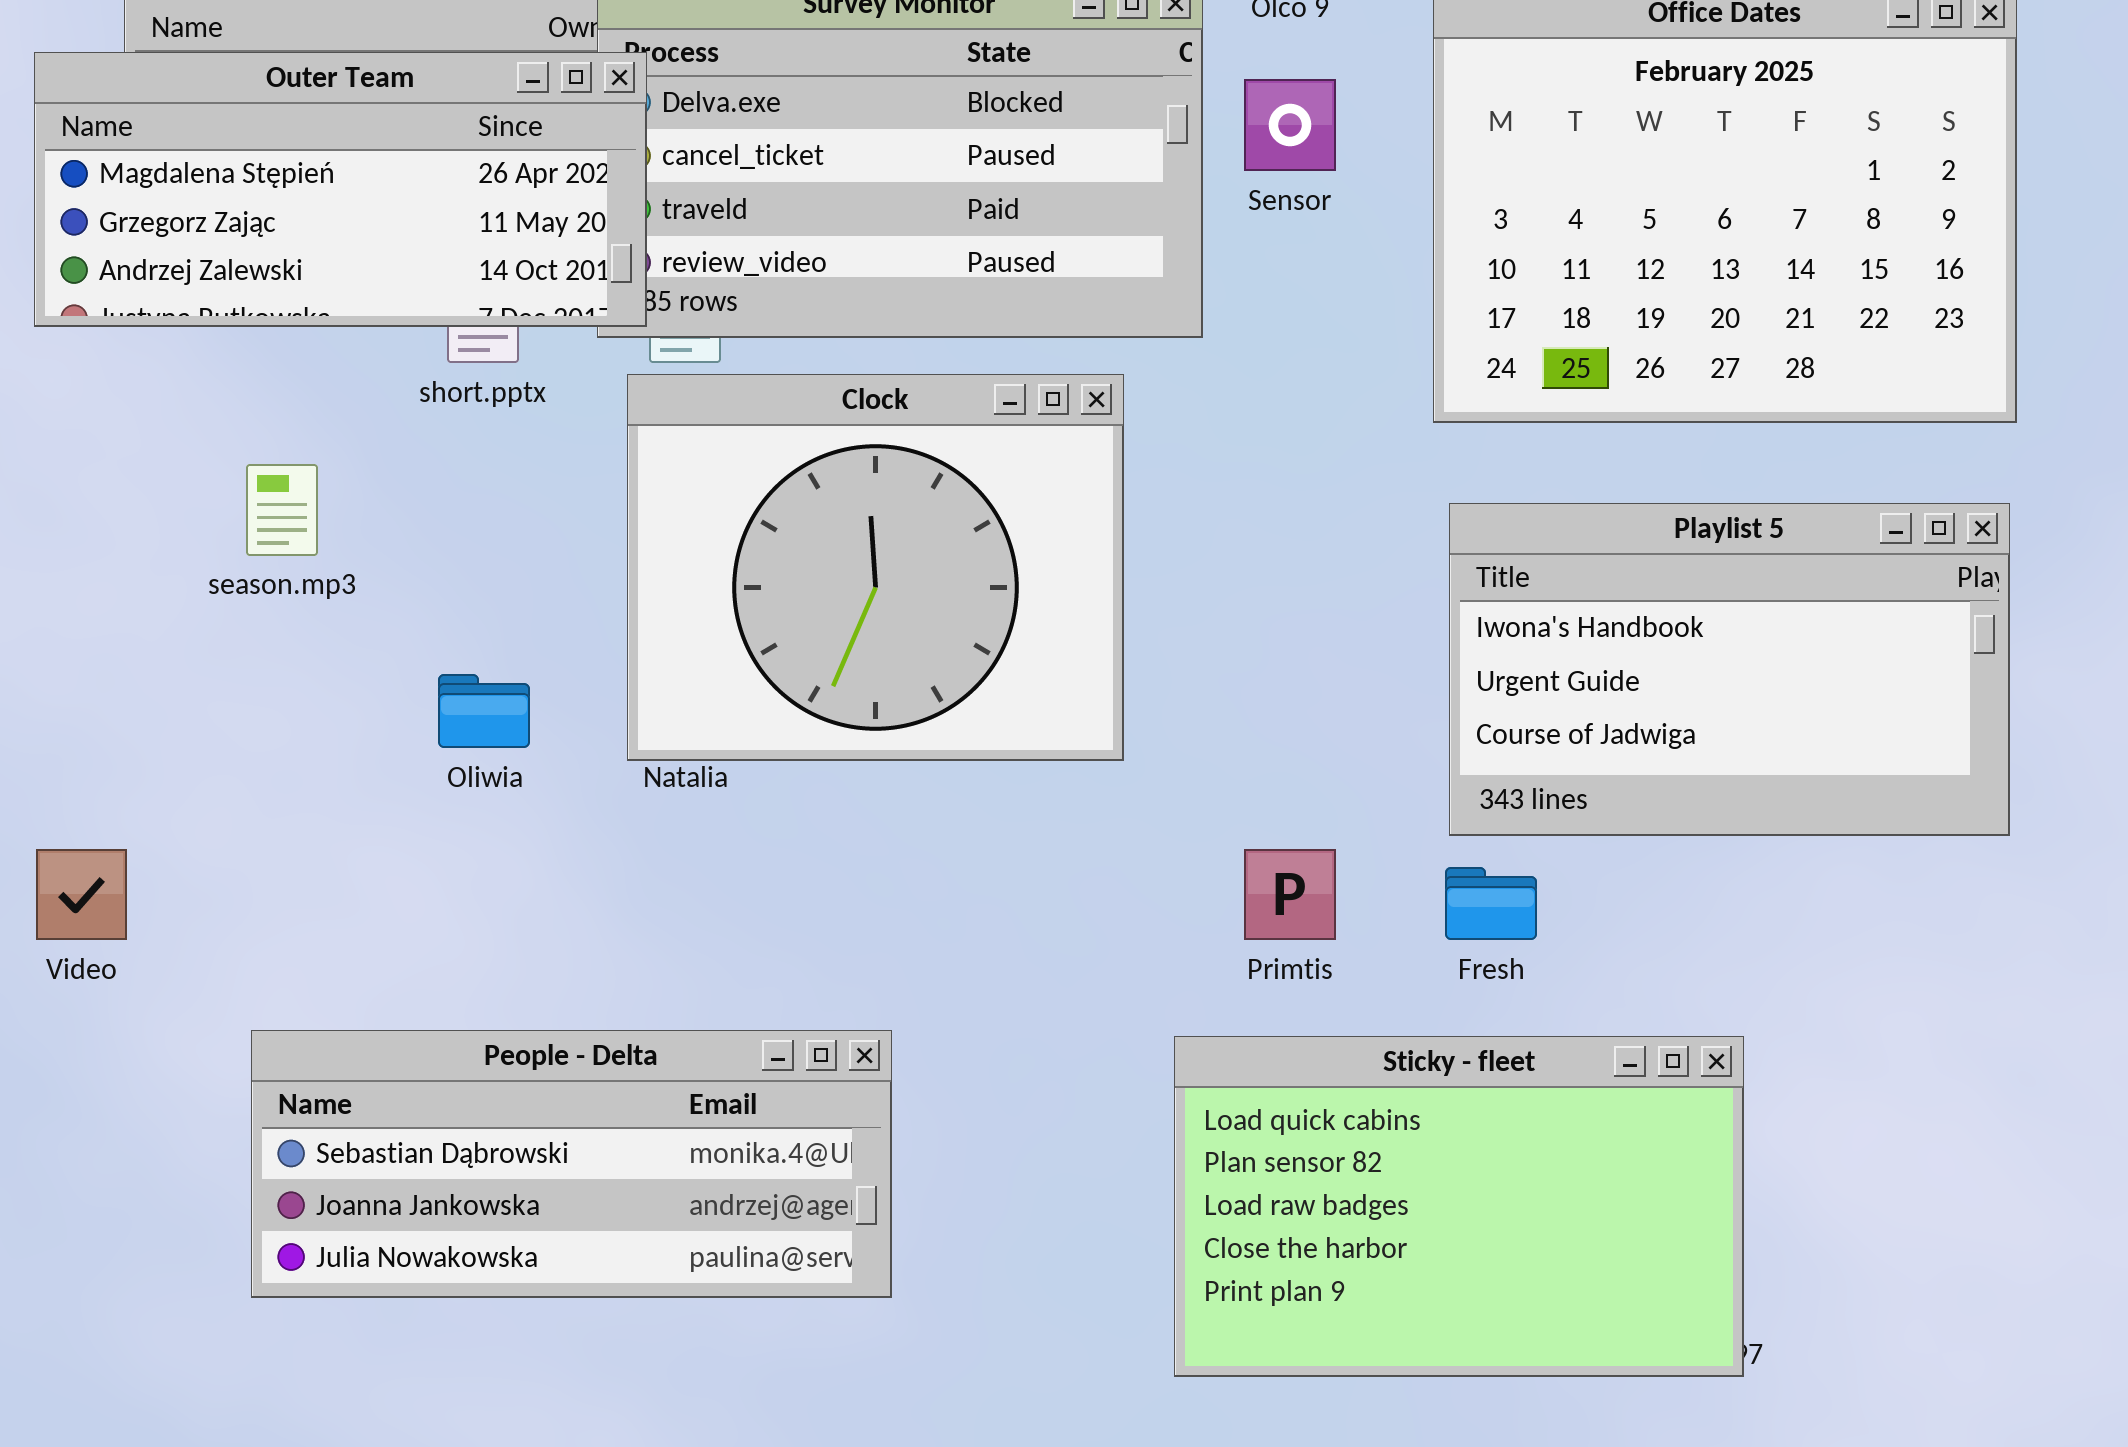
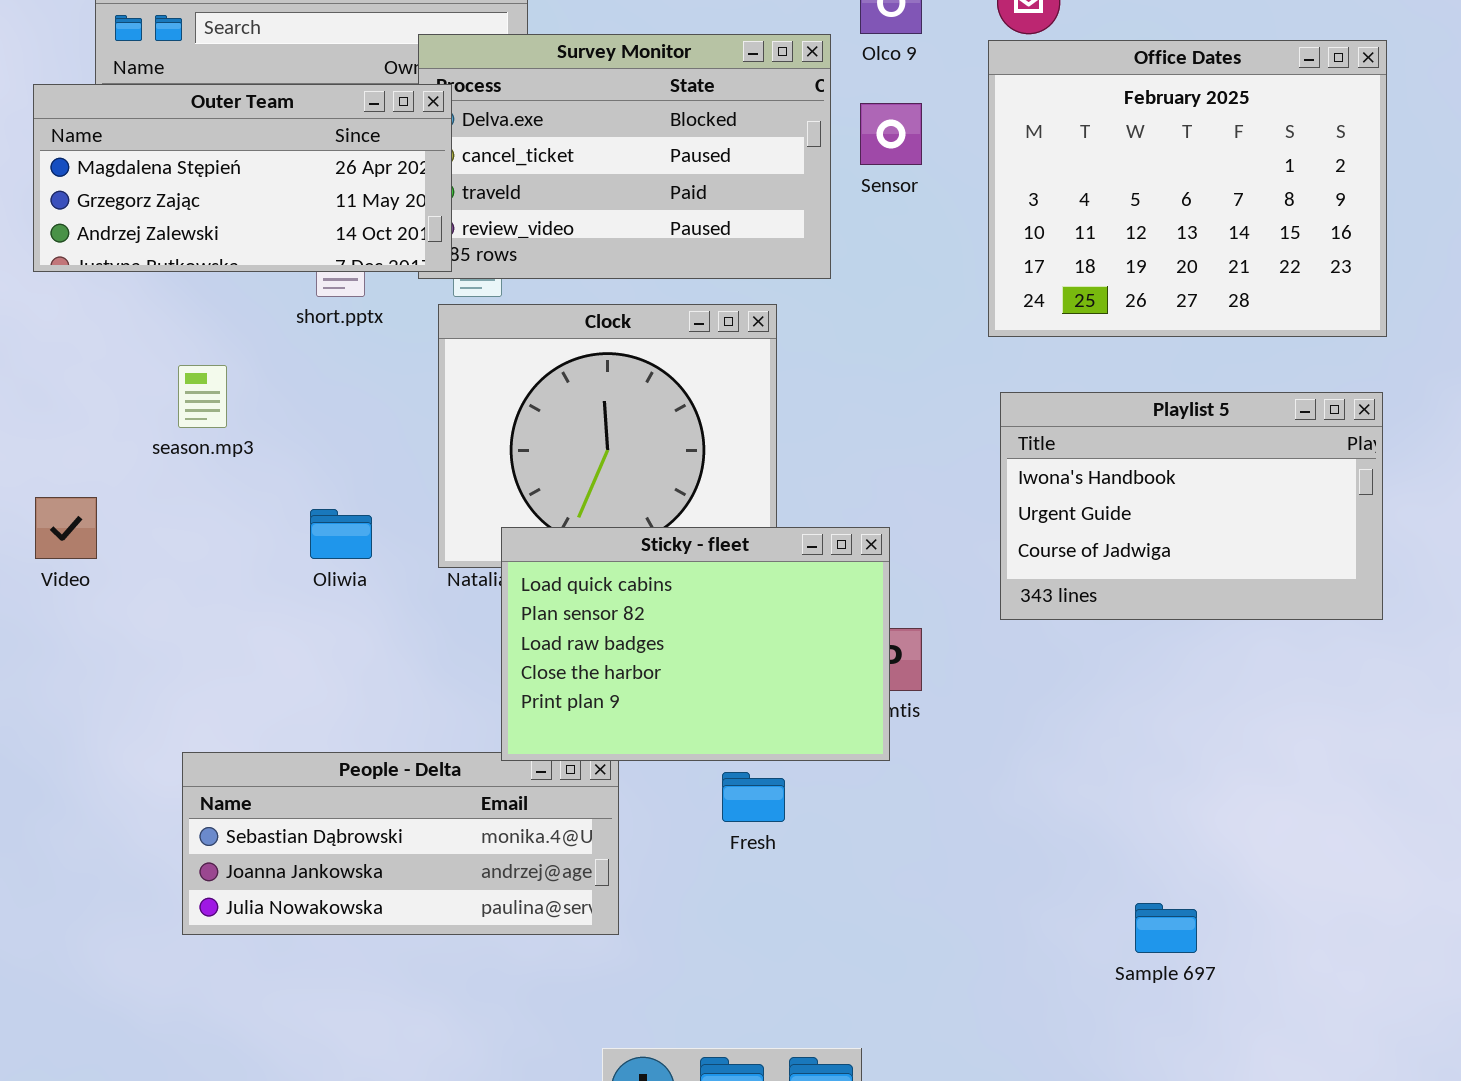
Video: [36,849,127,940] -> [35,497,97,559], moved
Fresh: [1445,867,1537,940] -> [722,772,785,822], moved
Sticky - fleet: [1174,1036,1744,1377] -> [501,527,890,761], moved

